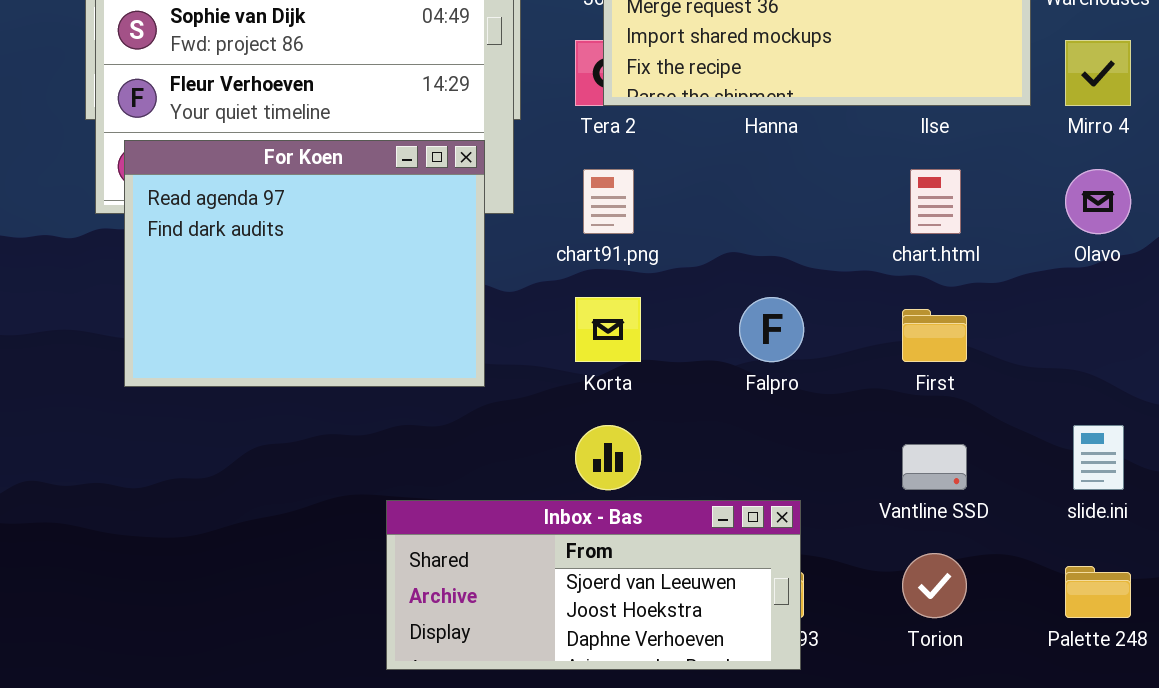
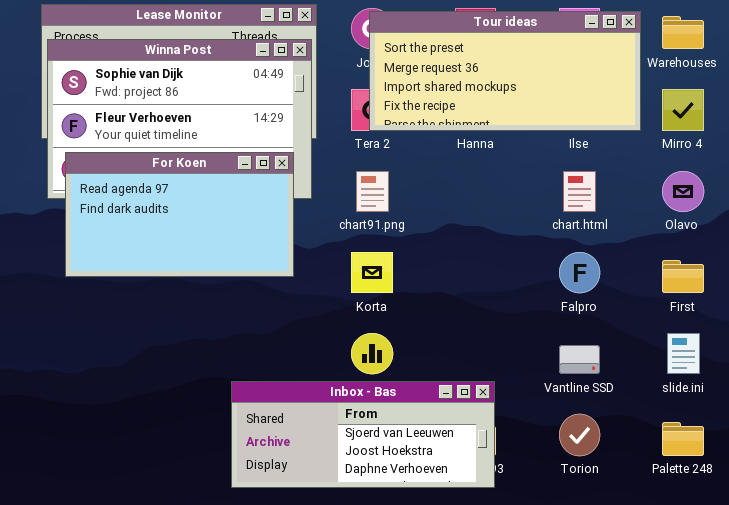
For Koen: [124,140,485,387] -> [65,152,294,277], resized
Falpro: [739,297,804,362] -> [559,252,600,293], moved
First: [902,309,967,362] -> [662,260,704,293], moved

